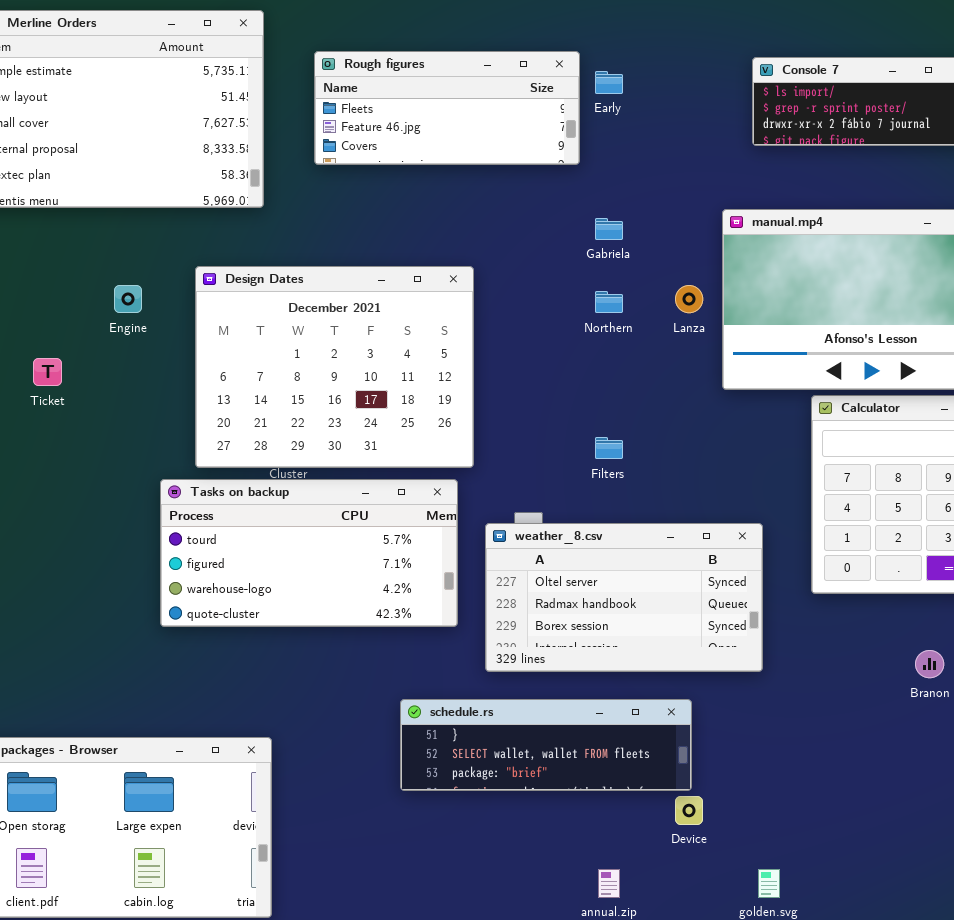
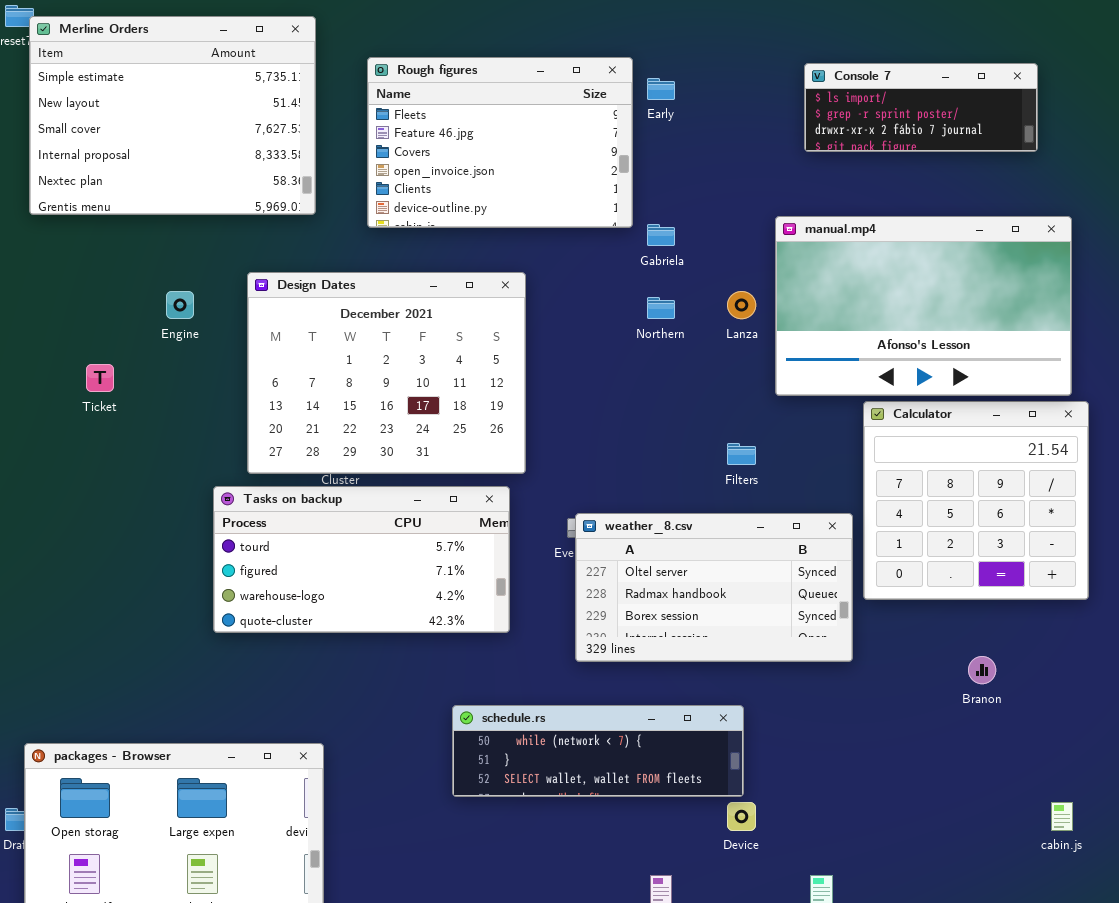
Rough figures: [314,51,580,165] -> [367,57,633,228], resized
Filters: [595,437,623,459] -> [727,443,756,465], moved
weather_8.csv: [485,523,763,672] -> [575,513,853,662], moved
schedule.rs: [400,699,692,791] -> [452,705,744,797], scrolled up 1 row

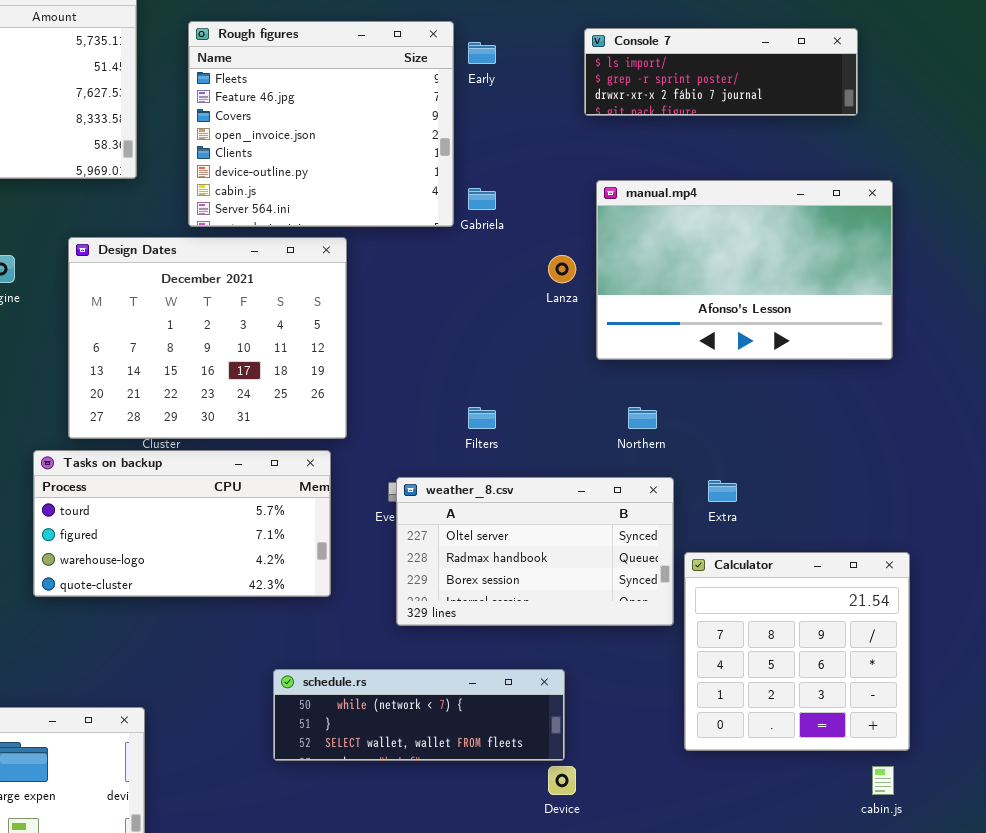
Rough figures: [367,57,633,228] -> [188,21,454,227], resized
Console 7: [804,63,1038,152] -> [584,28,858,116], resized
Northern: [647,297,675,319] -> [628,407,657,429], moved
Calculator: [863,401,1089,600] -> [684,552,910,751], moved
Filters: [727,443,756,465] -> [468,407,496,429], moved

